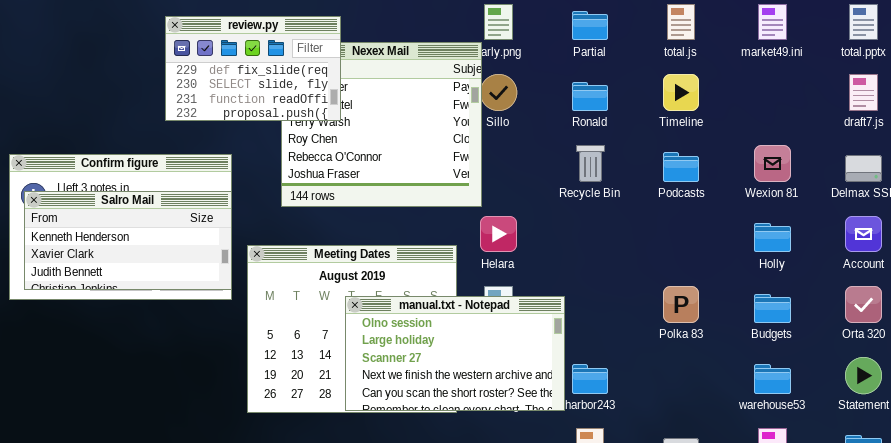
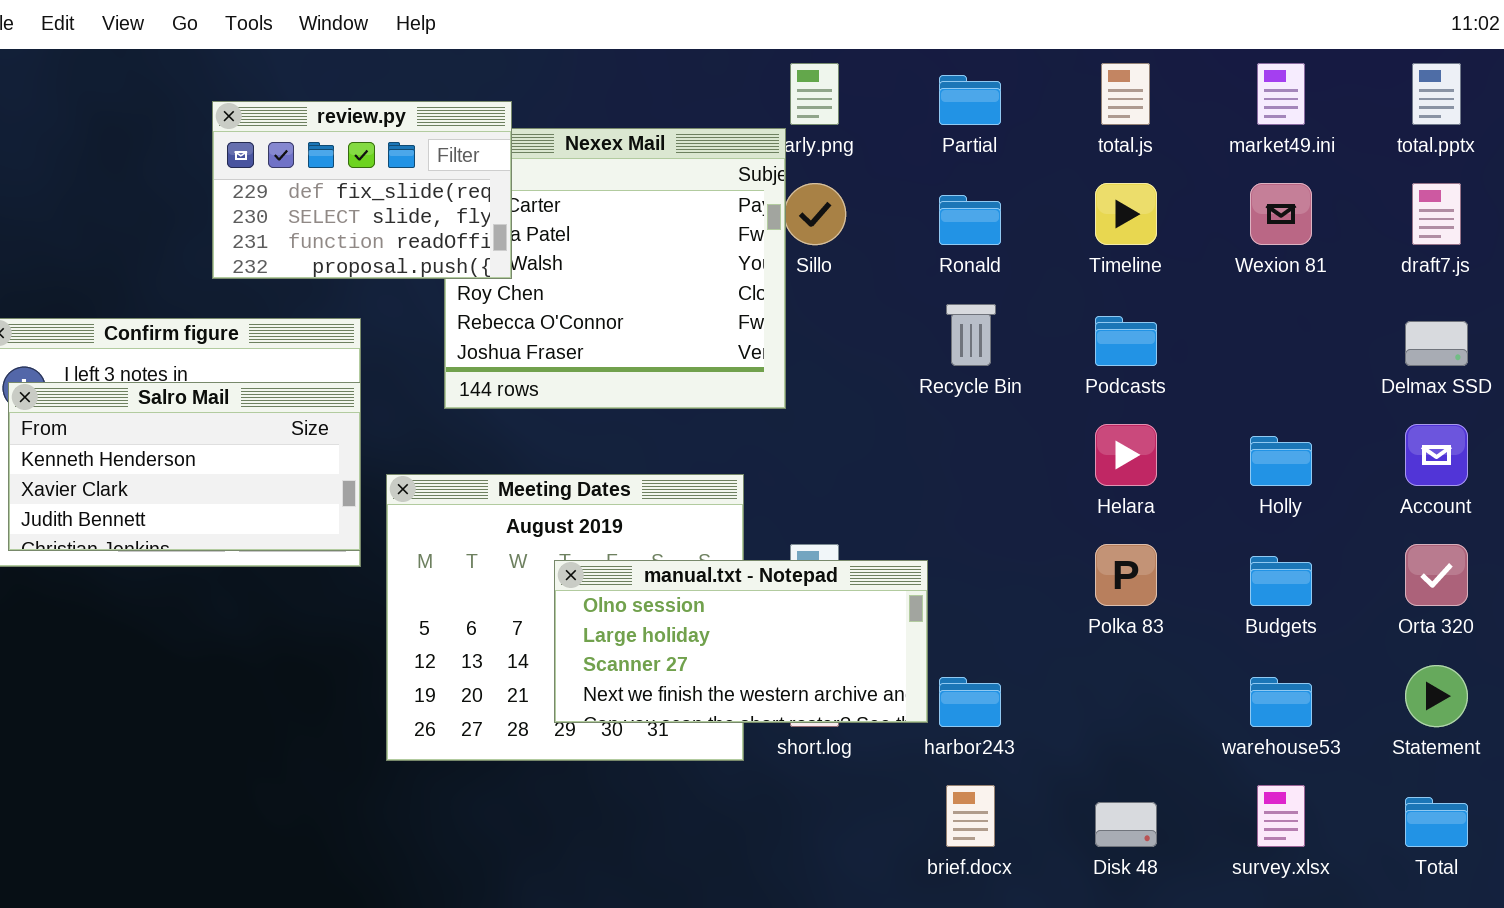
review.py: [165,16,341,121] -> [212,101,512,279], moved
Wexion 81: [754,145,791,182] -> [1250,183,1312,245], moved
Helara: [480,216,517,252] -> [1095,424,1157,486], moved
manual.txt - Notepad: [345,296,565,411] -> [554,560,928,723], resized

